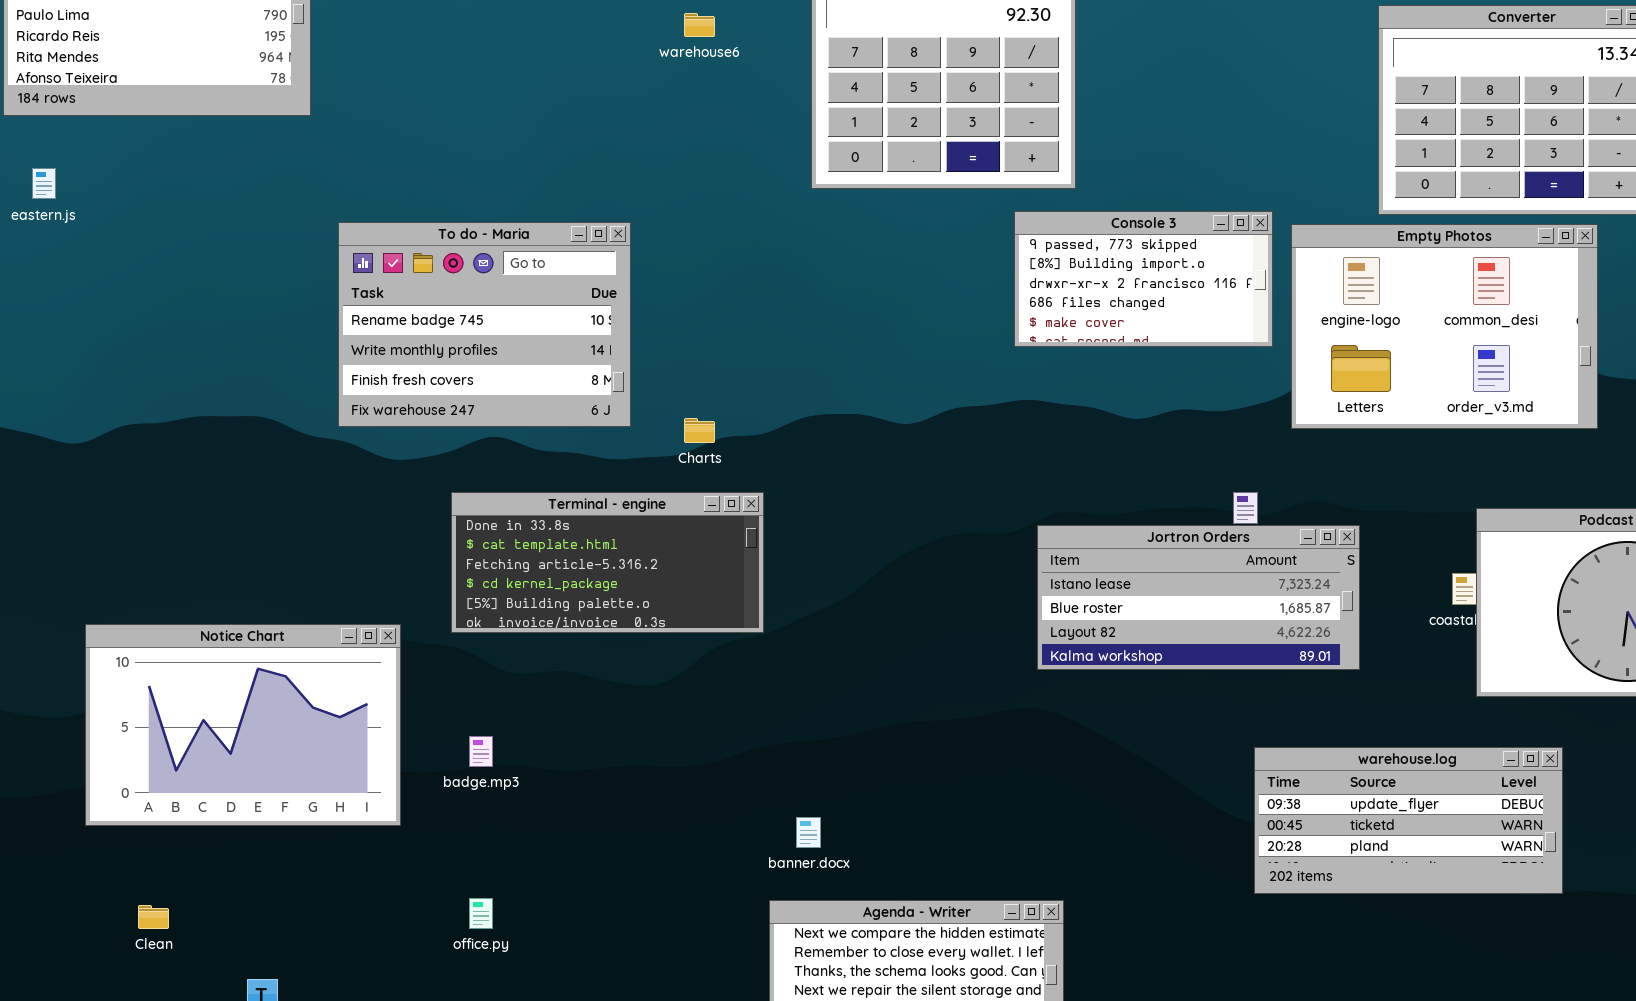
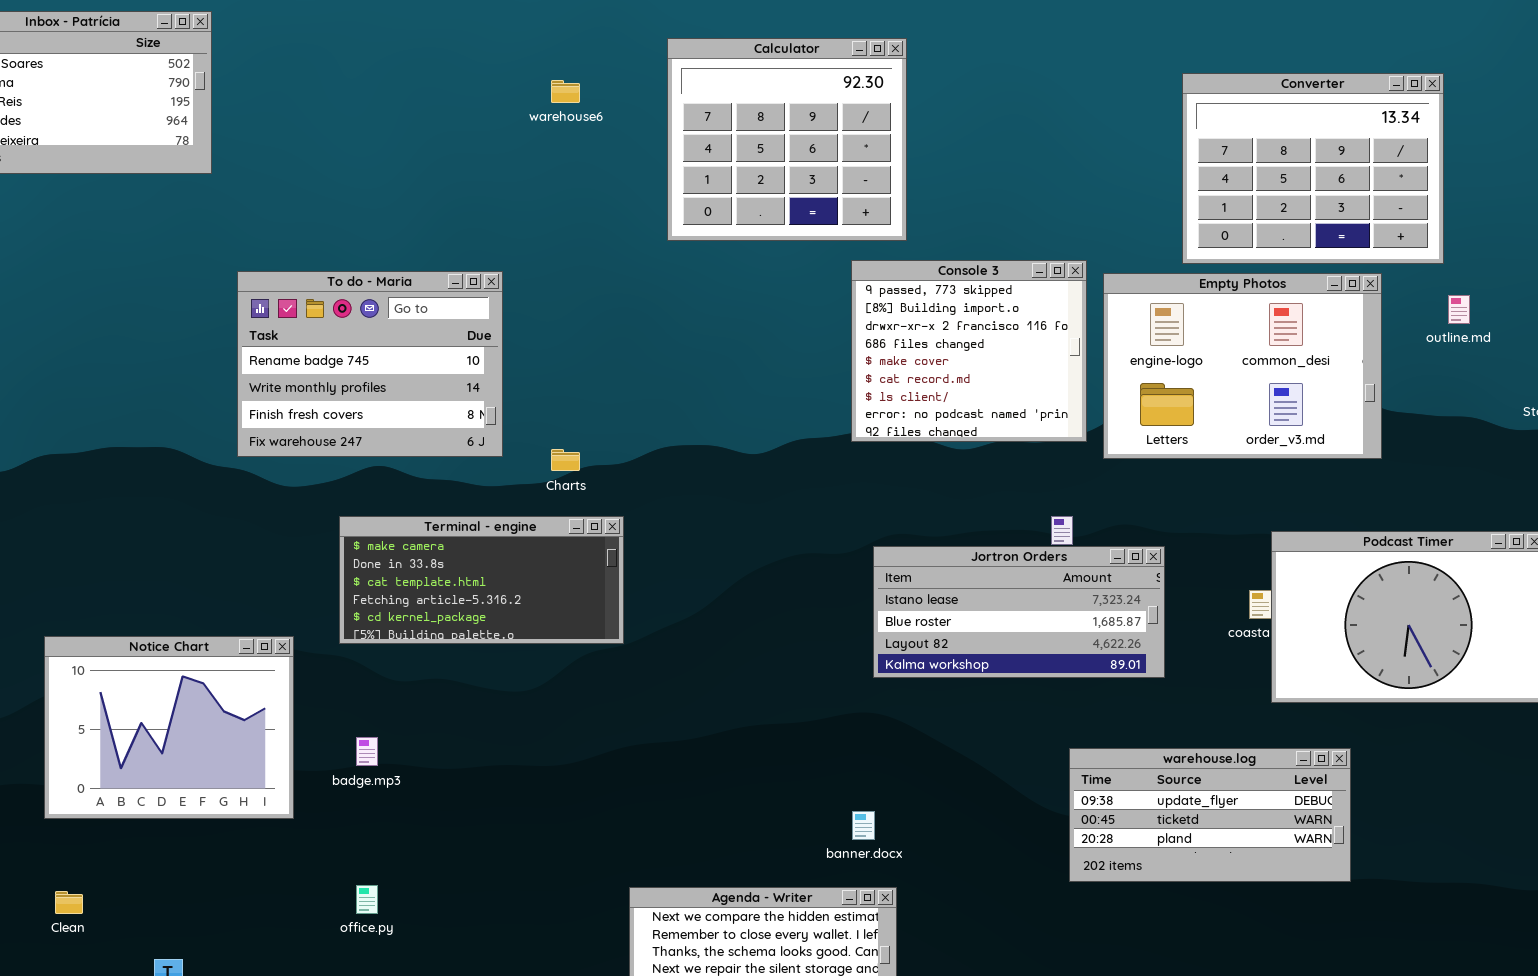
Console 3: [1014,211,1273,347] -> [851,260,1087,442], resized
Terminal - engine: [451,492,764,633] -> [339,516,624,644], scrolled up 1 row
Notice Chart: [85,624,401,826] -> [44,636,294,819], resized
banner.docx: [796,817,821,848] -> [852,811,875,840], moved

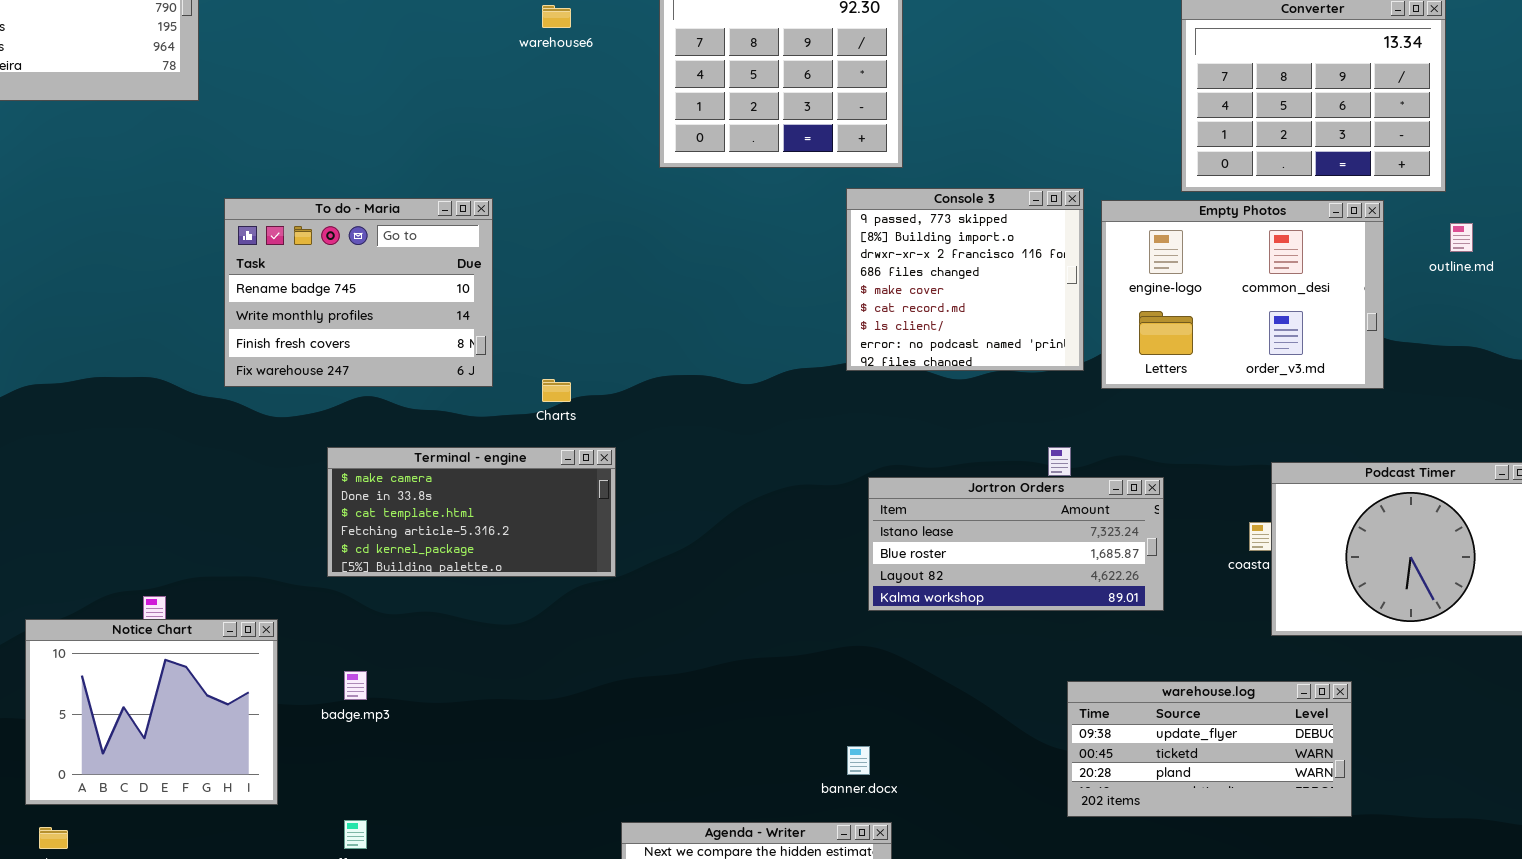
Notice Chart: [44,636,294,819] -> [25,619,278,805], moved

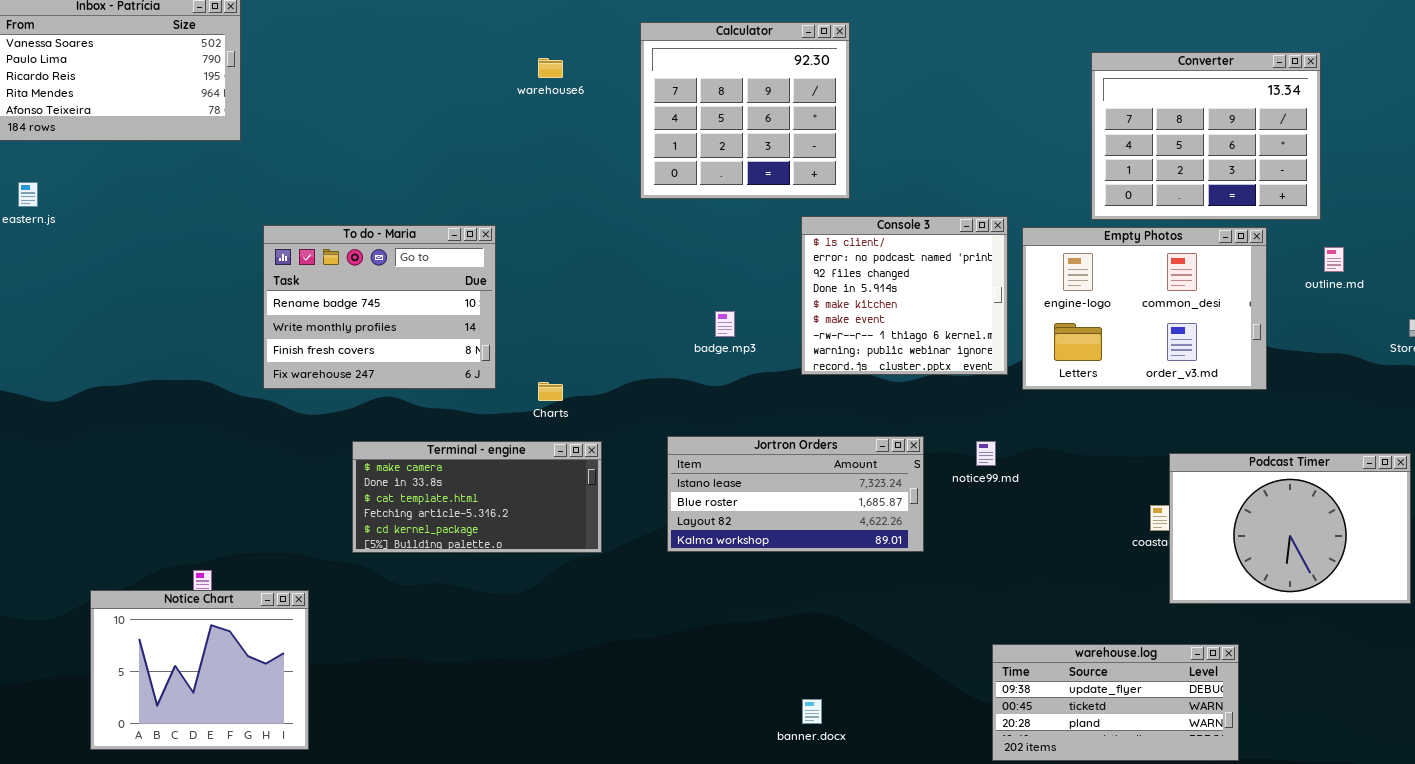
Console 3: [846,188,1084,371] -> [801,216,1008,375], scrolled down 6 rows
Jortron Orders: [868,477,1164,611] -> [667,436,924,552], moved
badge.mp3: [344,671,367,700] -> [715,311,735,337], moved

